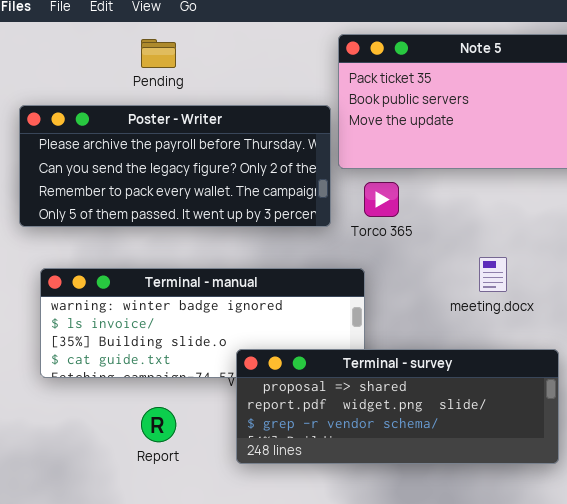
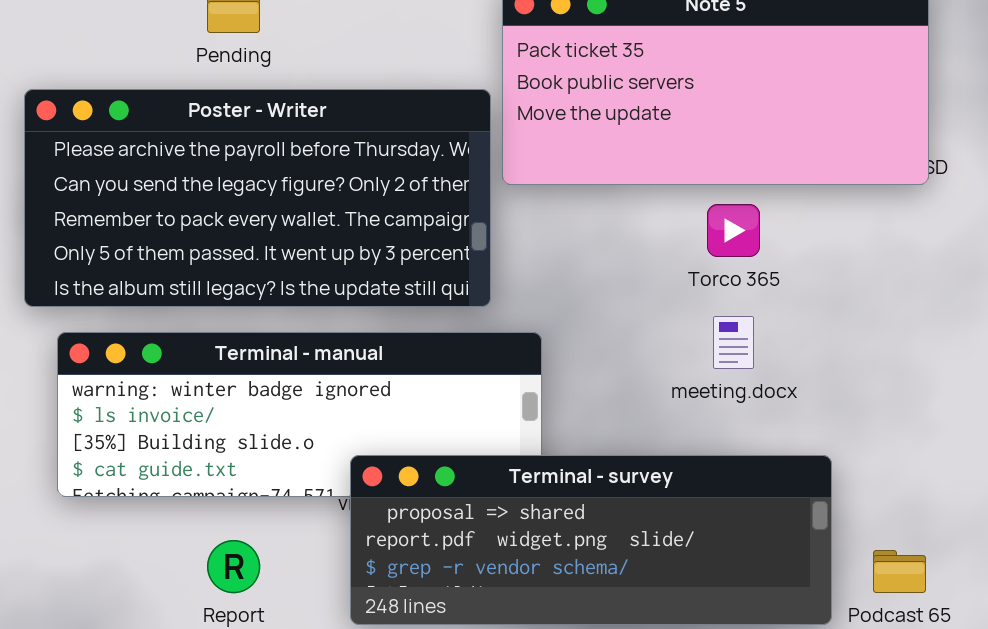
Poster - Writer: [19,105,331,227] -> [24,89,491,307], resized
Torco 365: [364,182,399,217] -> [707,204,760,257], moved

